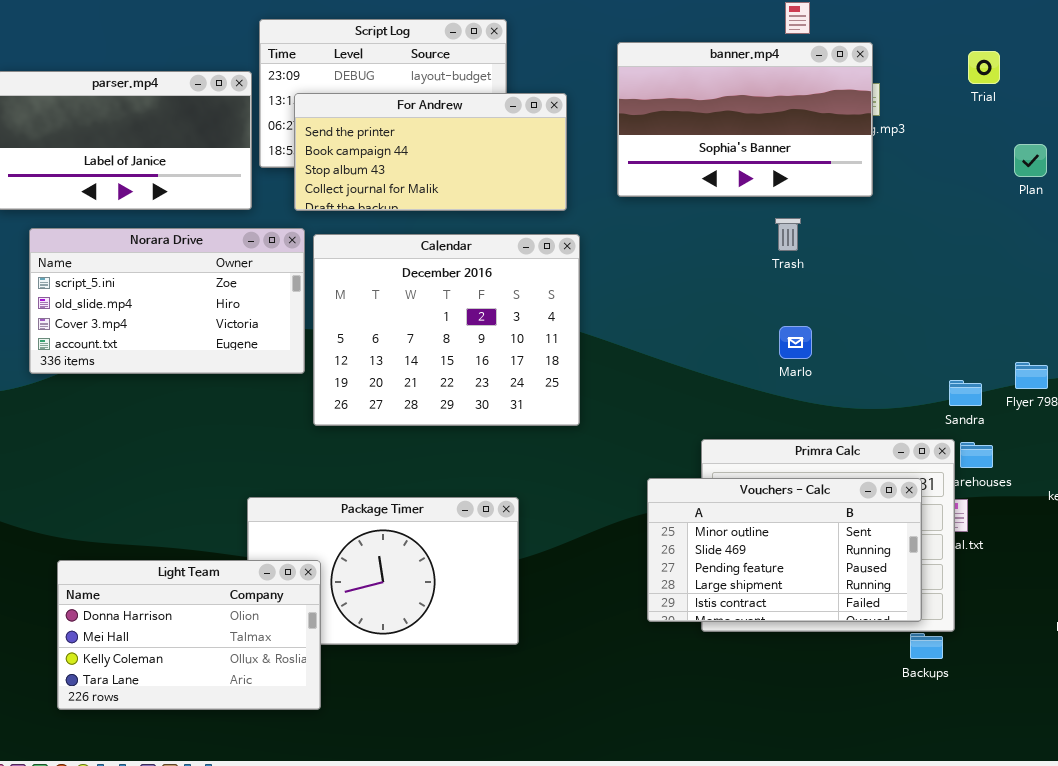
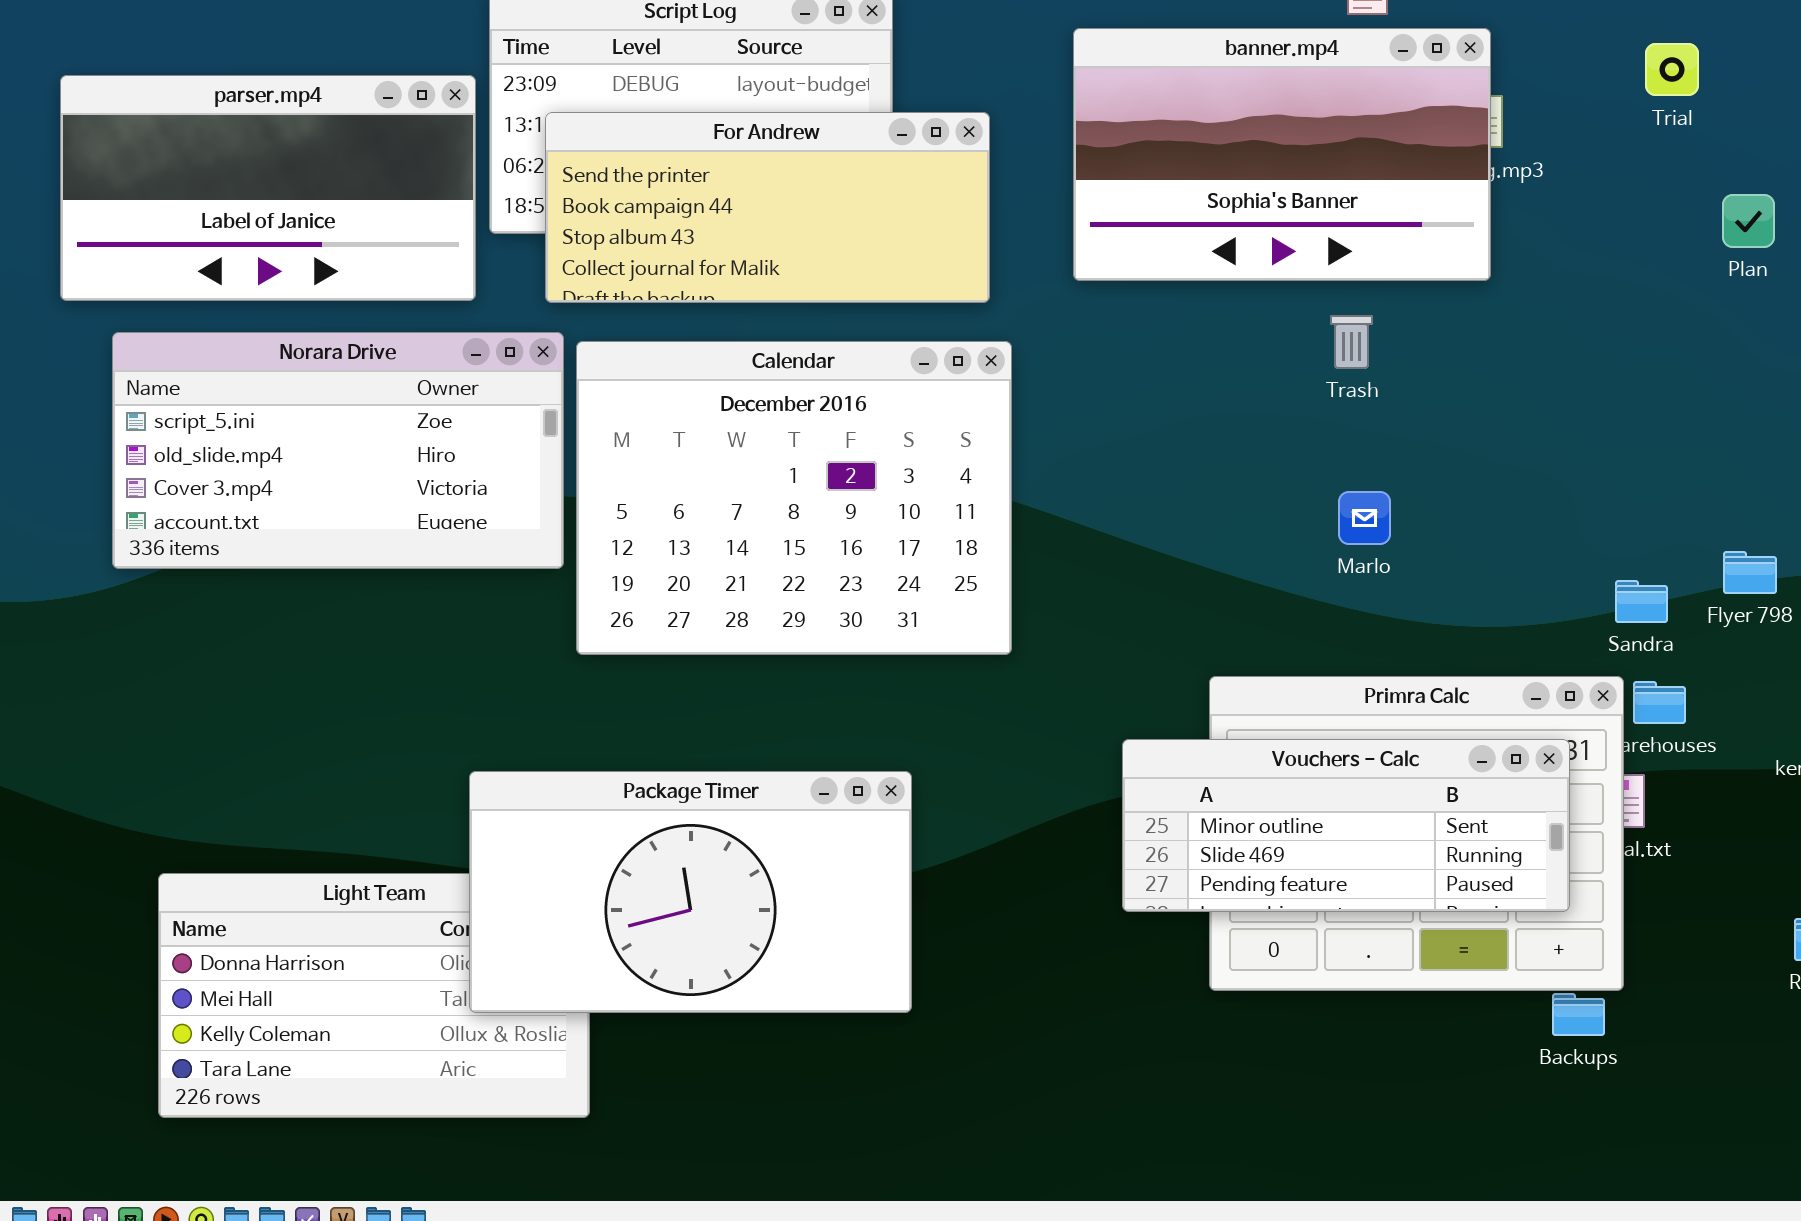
Vouchers - Calc: [647,478,922,622] -> [1122,739,1570,912], resized
Package Timer: [247,497,519,645] -> [469,771,912,1013], raised

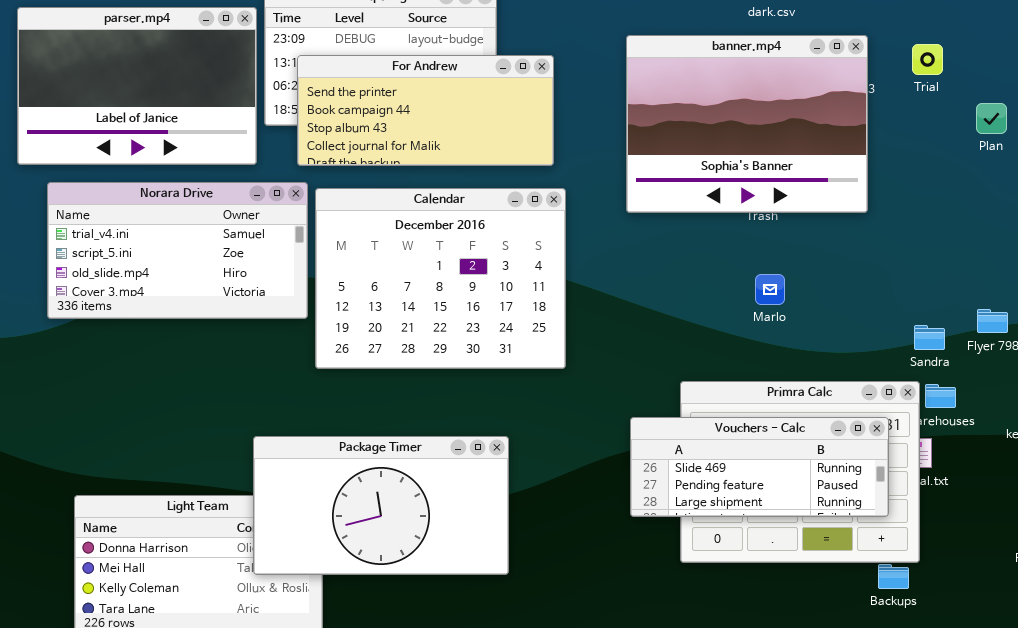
banner.mp4: [1073,28,1491,281] -> [626,35,868,213], moved, resized
Trial: [1645,43,1699,96] -> [912,44,943,75], moved
parser.mp4: [60,75,476,301] -> [17,7,257,165], resized
Norara Drive: [112,332,564,569] -> [47,182,308,319], scrolled up 1 row
Vouchers - Calc: [1122,739,1570,912] -> [630,417,889,517], scrolled down 1 row

